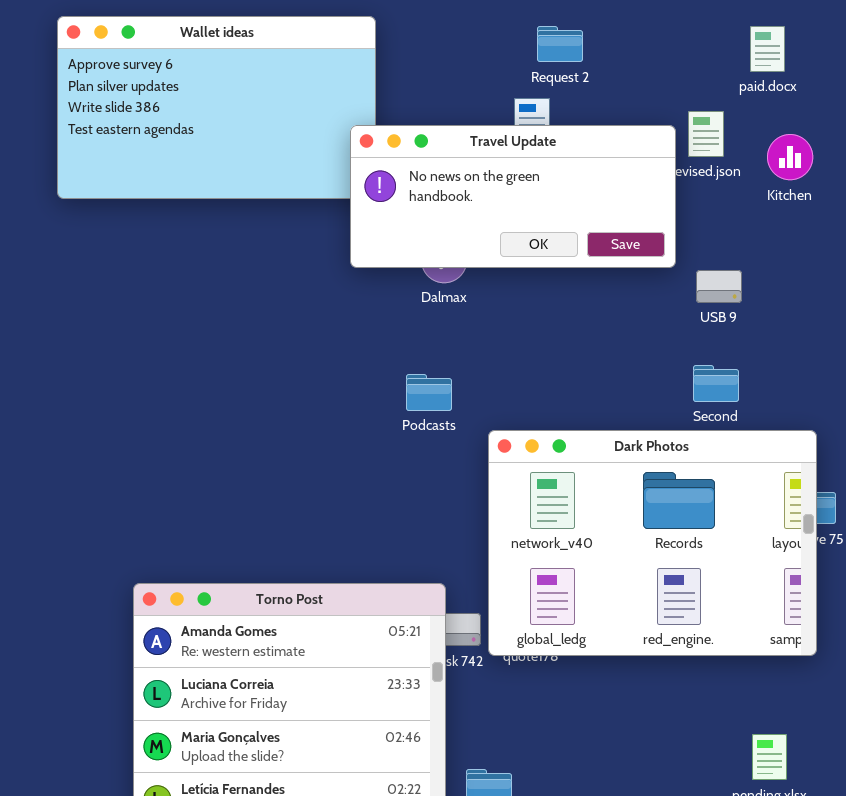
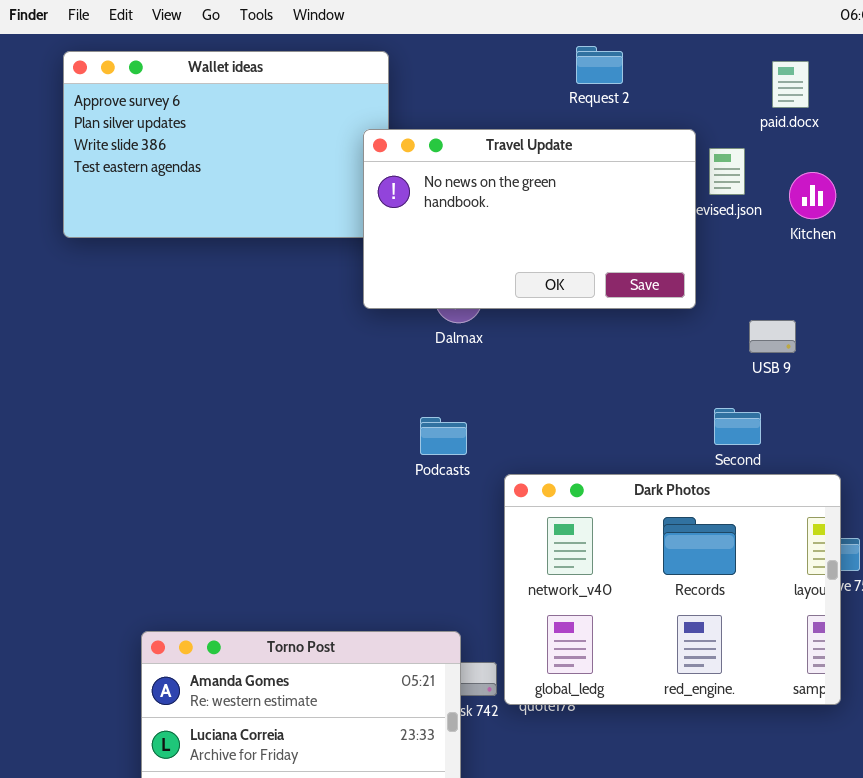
Request 2: [537,26,583,62] -> [576,46,623,84], moved
Travel Update: [350,125,676,268] -> [363,129,696,309], resized
USB 9: [696,270,742,303] -> [749,320,796,353], moved

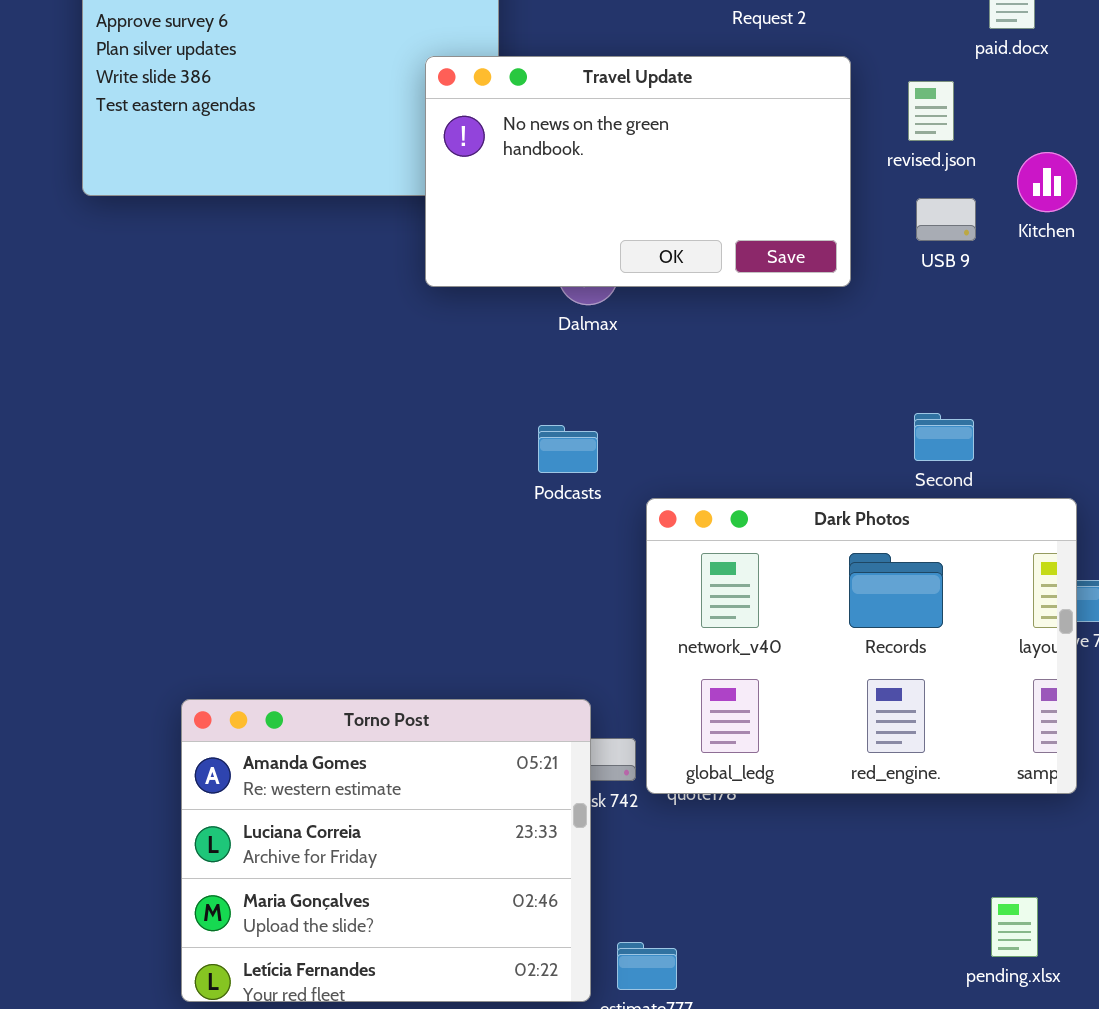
Travel Update: [363,129,696,309] -> [425,56,851,287], moved
Kitchen: [789,172,836,219] -> [1017,152,1077,212], moved
USB 9: [749,320,796,353] -> [916,198,976,241], moved

